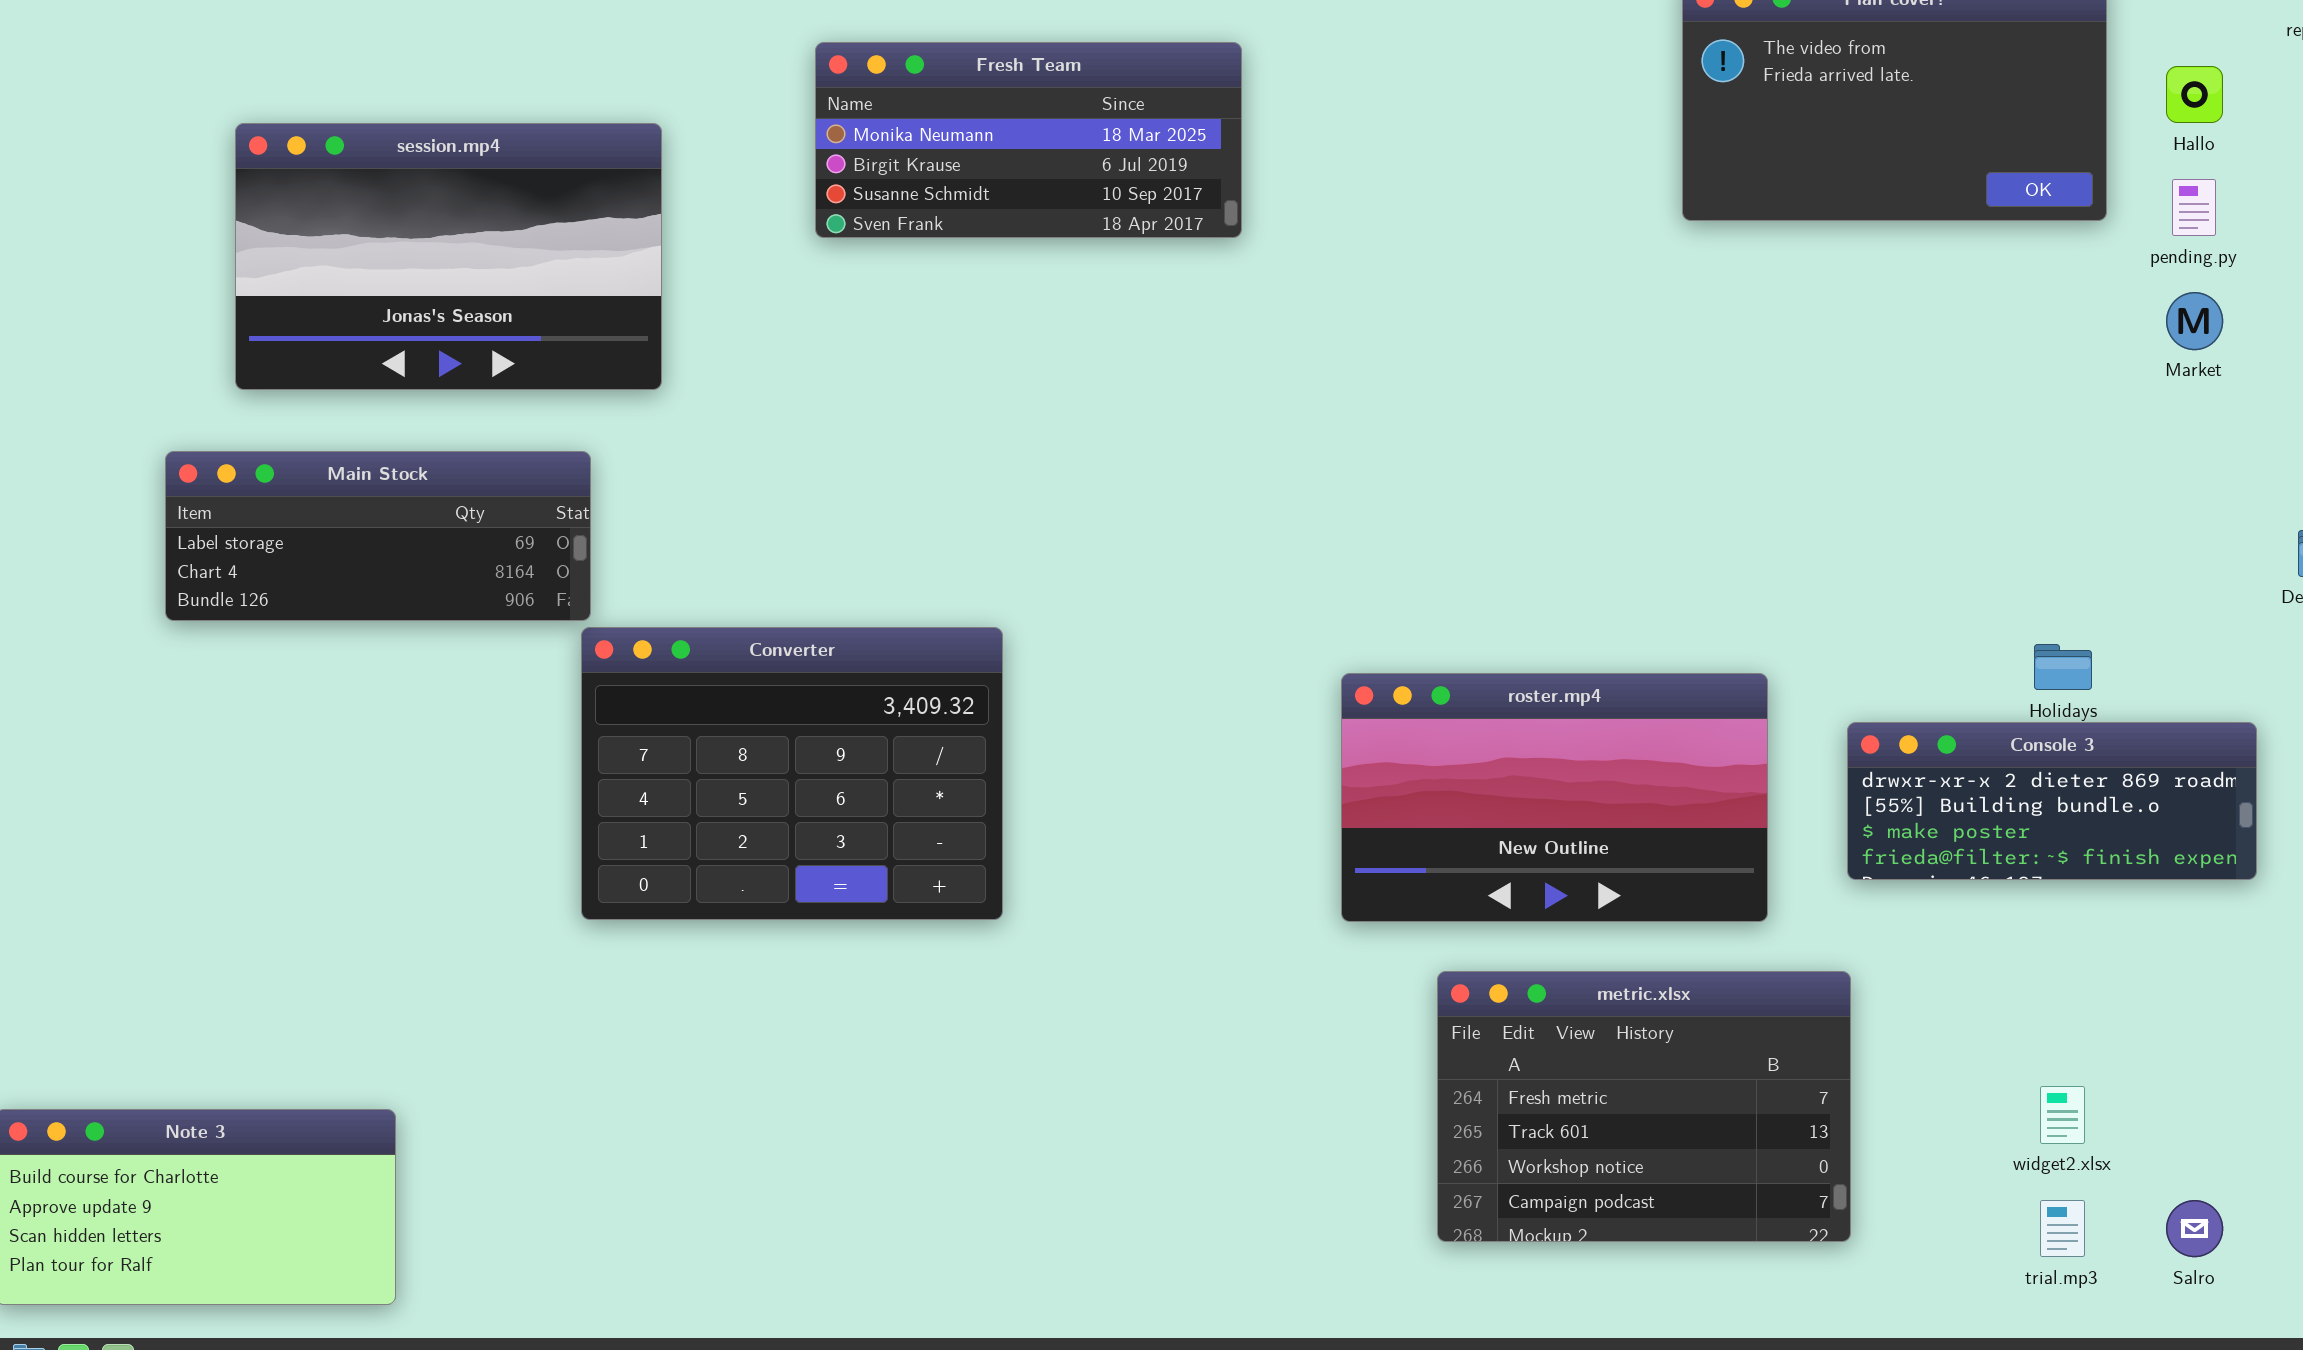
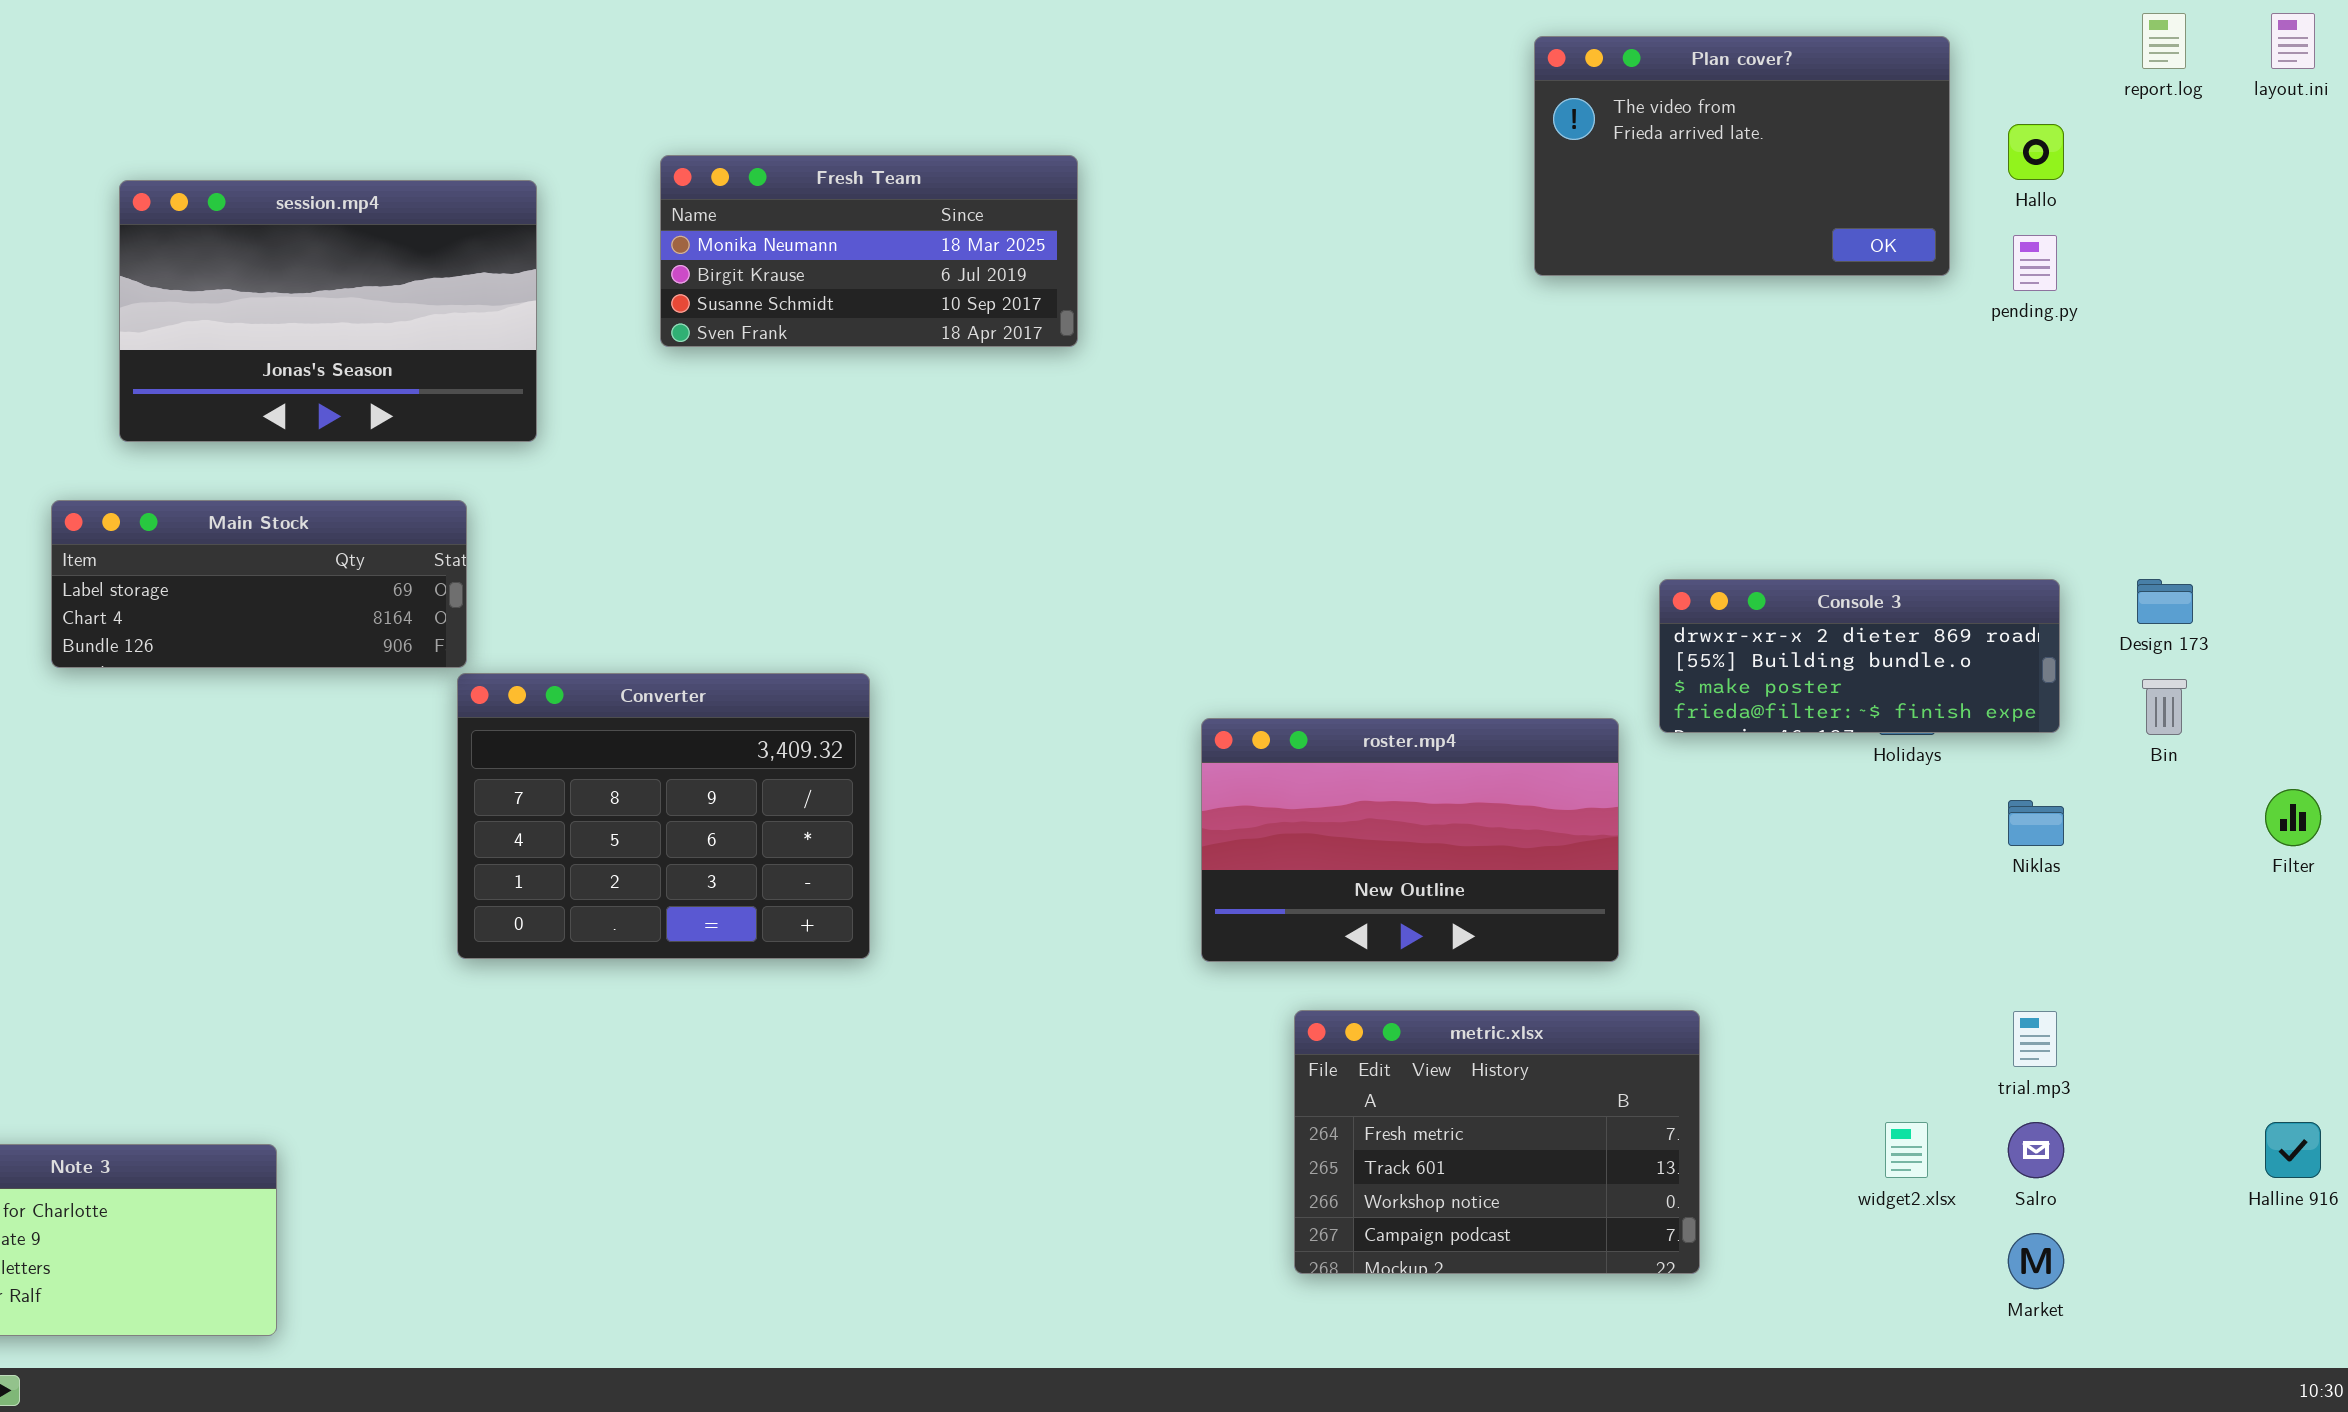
Fresh Team: [815,42,1242,238] -> [660,155,1078,347], moved
Market: [2166,292,2223,350] -> [2008,1233,2064,1289], moved
Console 3: [1847,722,2257,880] -> [1659,579,2060,733], moved
trial.mp3: [2040,1200,2085,1257] -> [2013,1011,2057,1067], moved
Salro: [2166,1200,2223,1257] -> [2008,1122,2064,1178], moved

